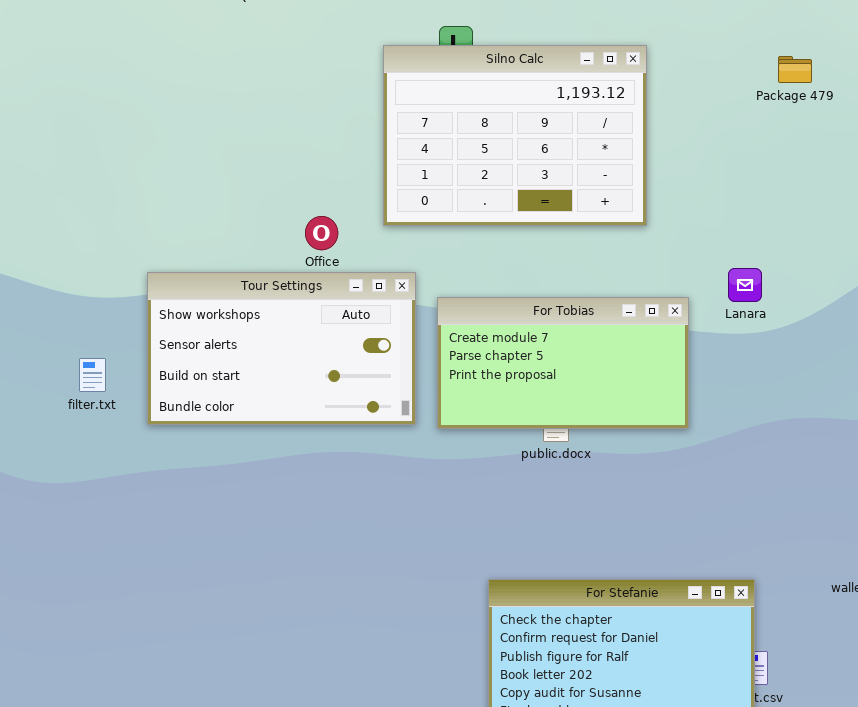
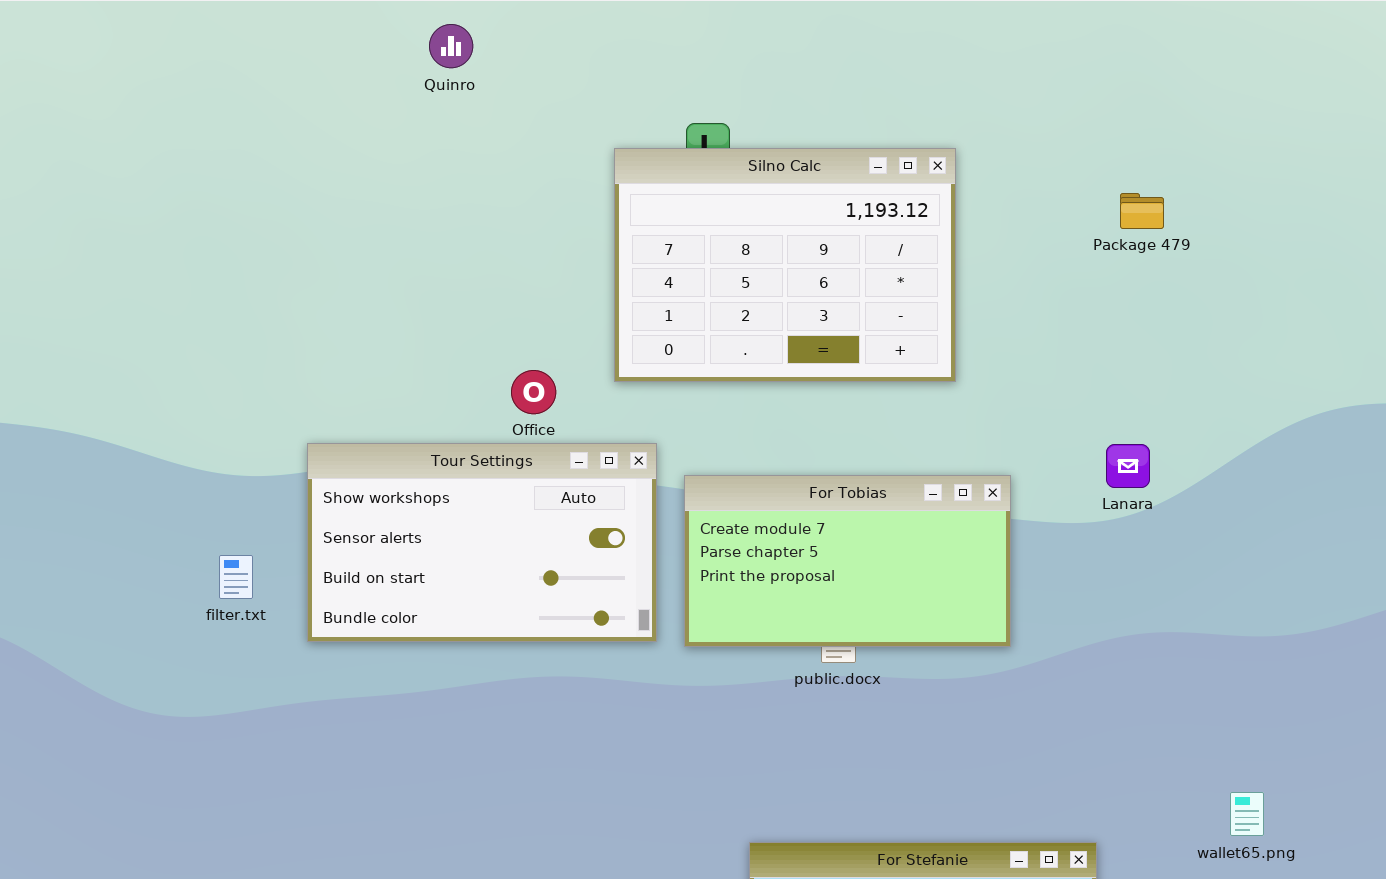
Package 479: [778,56,812,83] -> [1120,193,1164,229], moved
Lanara: [728,268,762,302] -> [1106,444,1150,488], moved

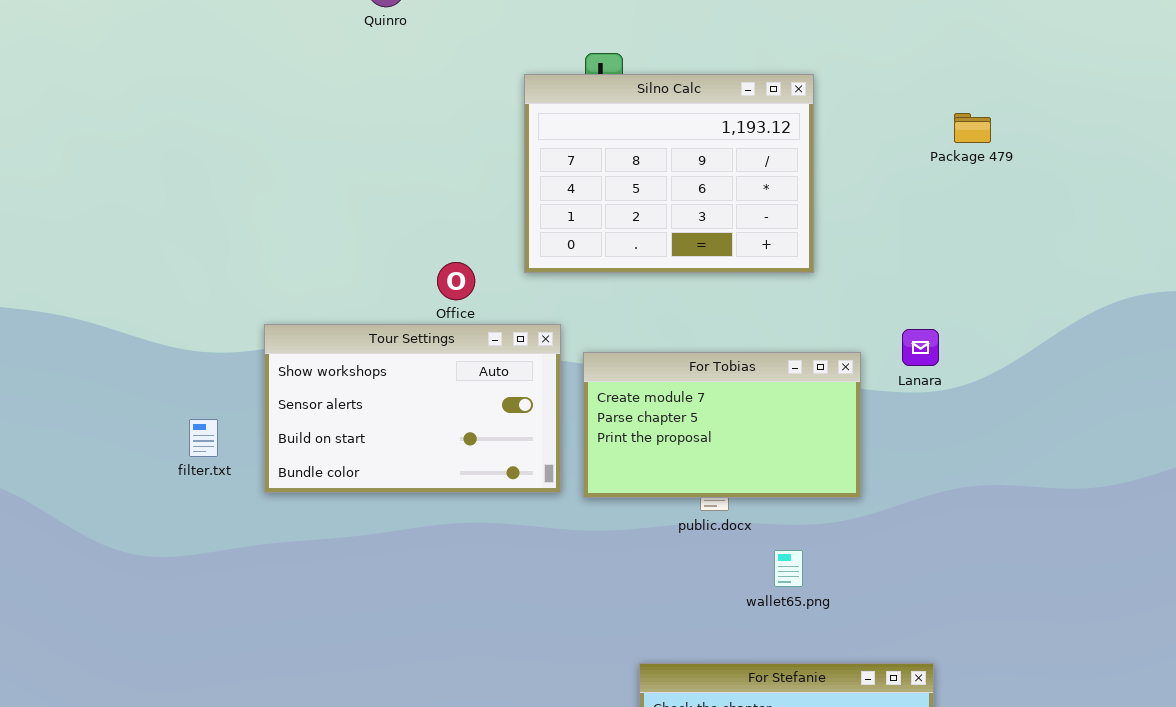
Lanara: [1106,444,1150,488] -> [902,329,939,366], moved
wallet65.png: [1230,792,1264,836] -> [774,550,803,587], moved

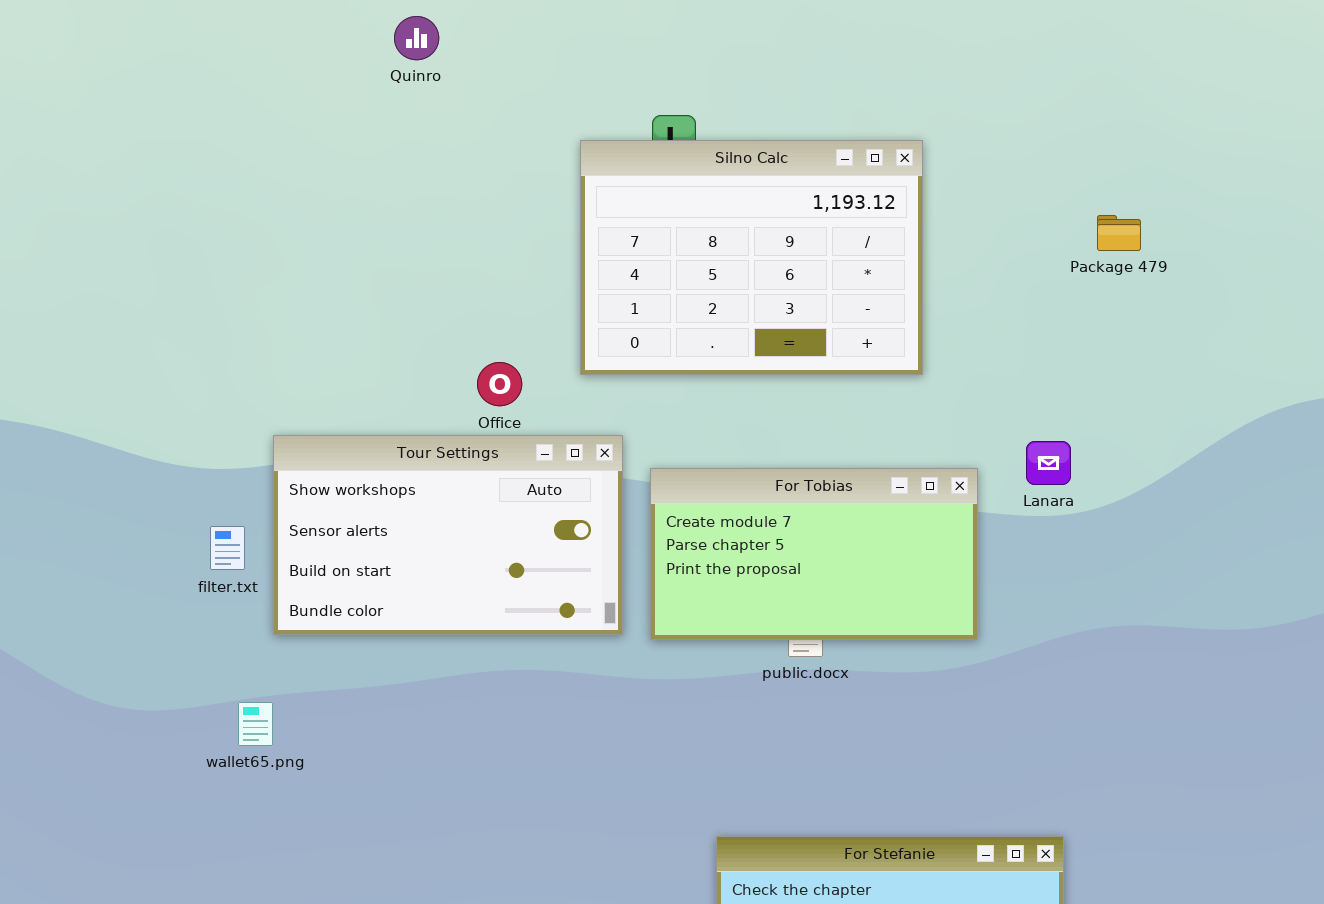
Package 479: [954,113,991,143] -> [1097,215,1141,251], moved
filter.txt: [189,419,218,457] -> [210,526,245,570], moved
wallet65.png: [774,550,803,587] -> [238,702,273,746], moved

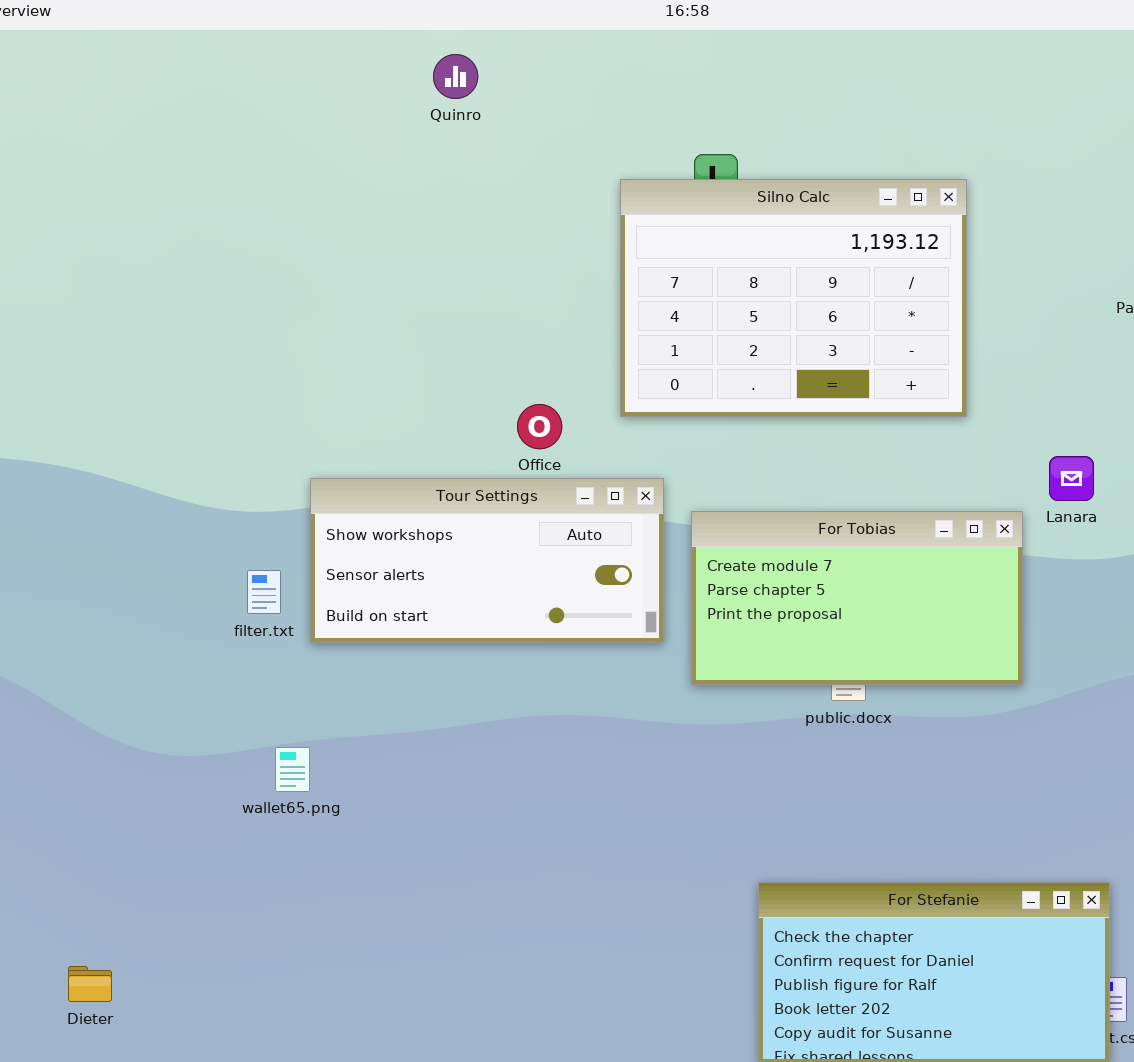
Tour Settings: [273,435,623,635] -> [310,478,664,643], resized
Lanara: [1026,441,1071,485] -> [1049,456,1094,501], moved

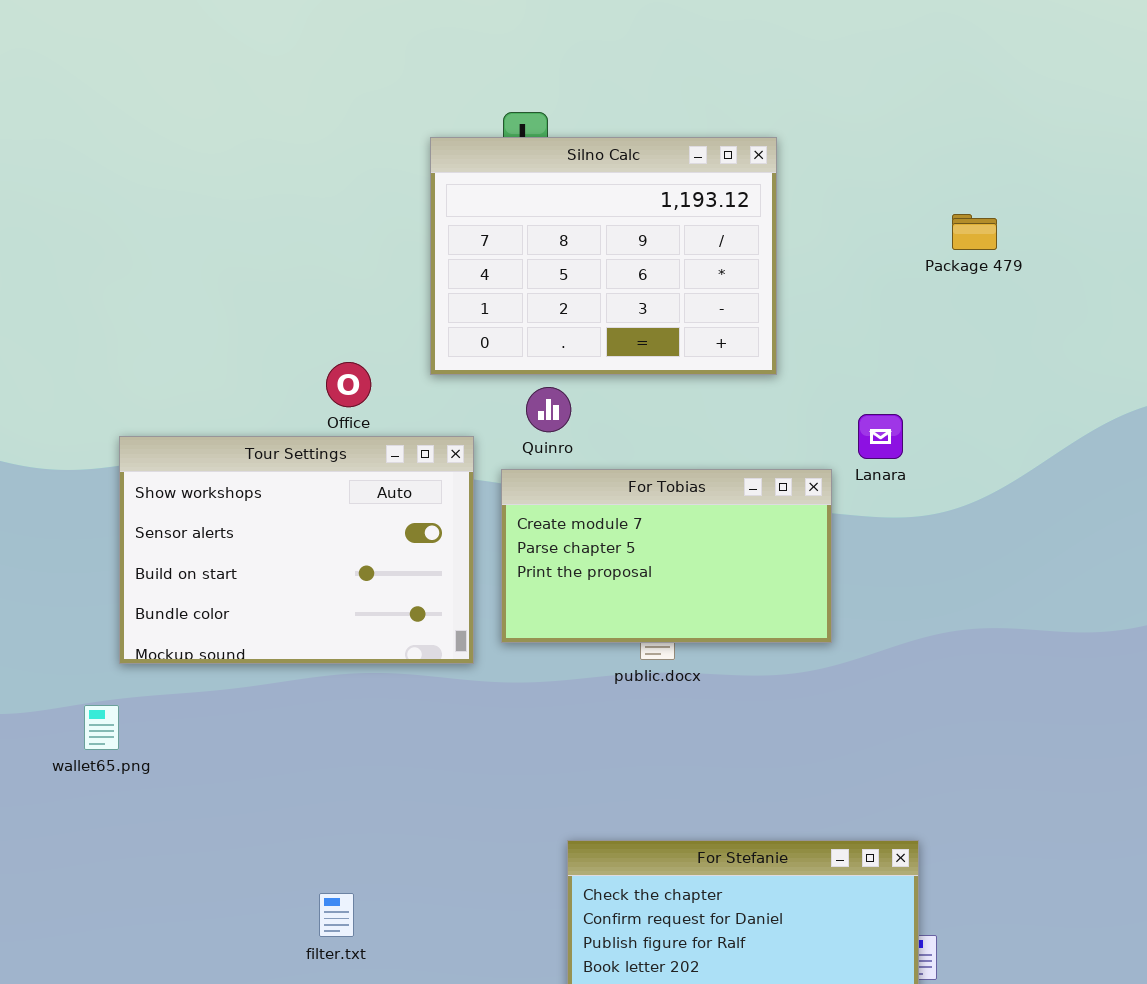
Quinro: [433,54,478,99] -> [526,387,571,432], moved
Tour Settings: [310,478,664,643] -> [119,436,474,664], resized
filter.txt: [247,570,281,614] -> [319,893,354,937], moved

